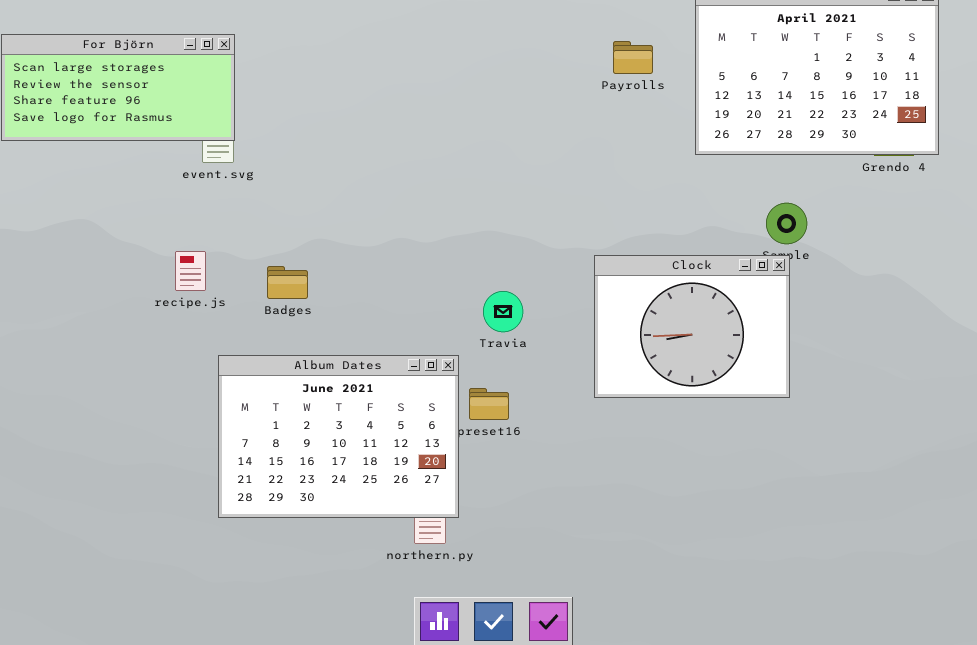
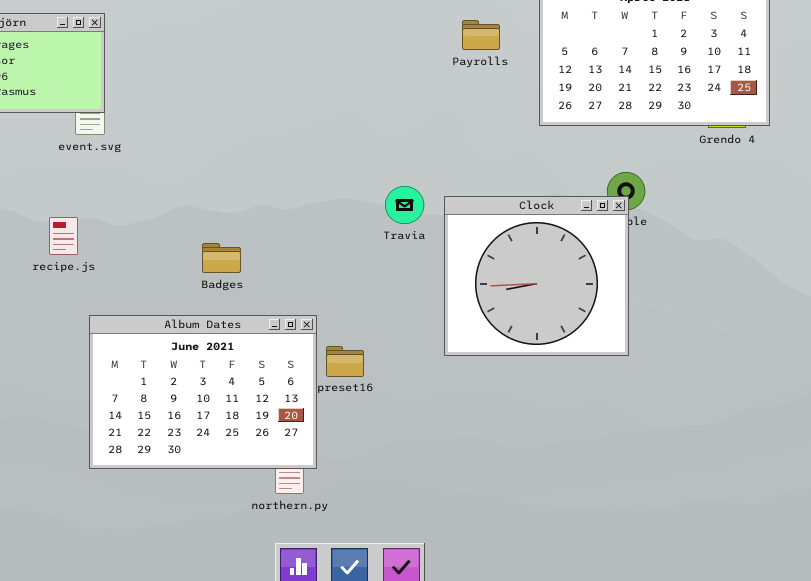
Clock: [594,255,790,398] -> [444,196,629,356], resized
Badges: [267,266,308,299] -> [202,243,241,273], moved
Travia: [483,291,523,332] -> [385,186,424,224], moved

